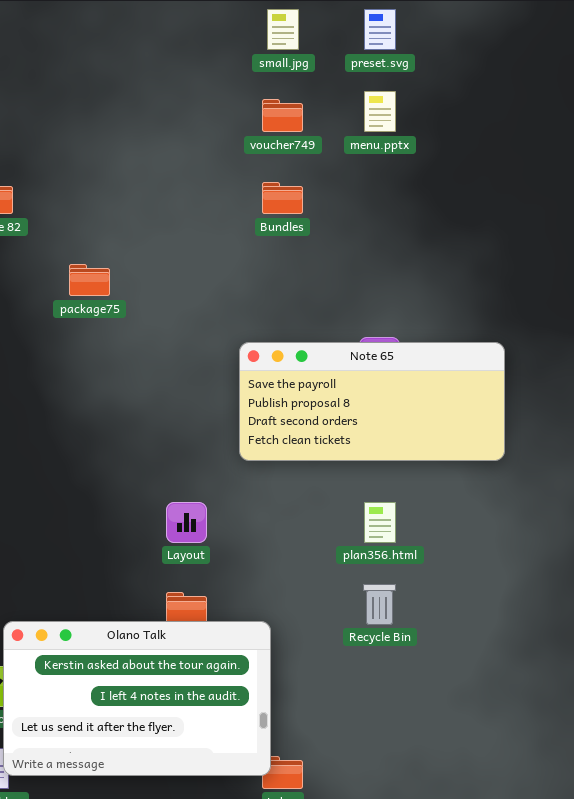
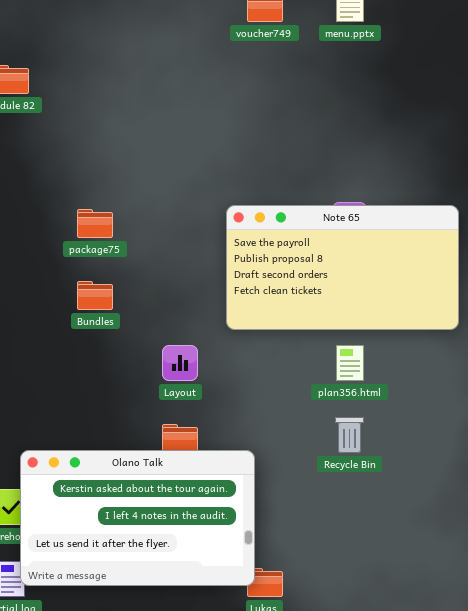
Bundles: [262,182,303,214] -> [77,281,113,310], moved
package75: [69,264,110,296] -> [77,209,113,238], moved
Note 65: [239,342,505,461] -> [226,205,459,330], resized

